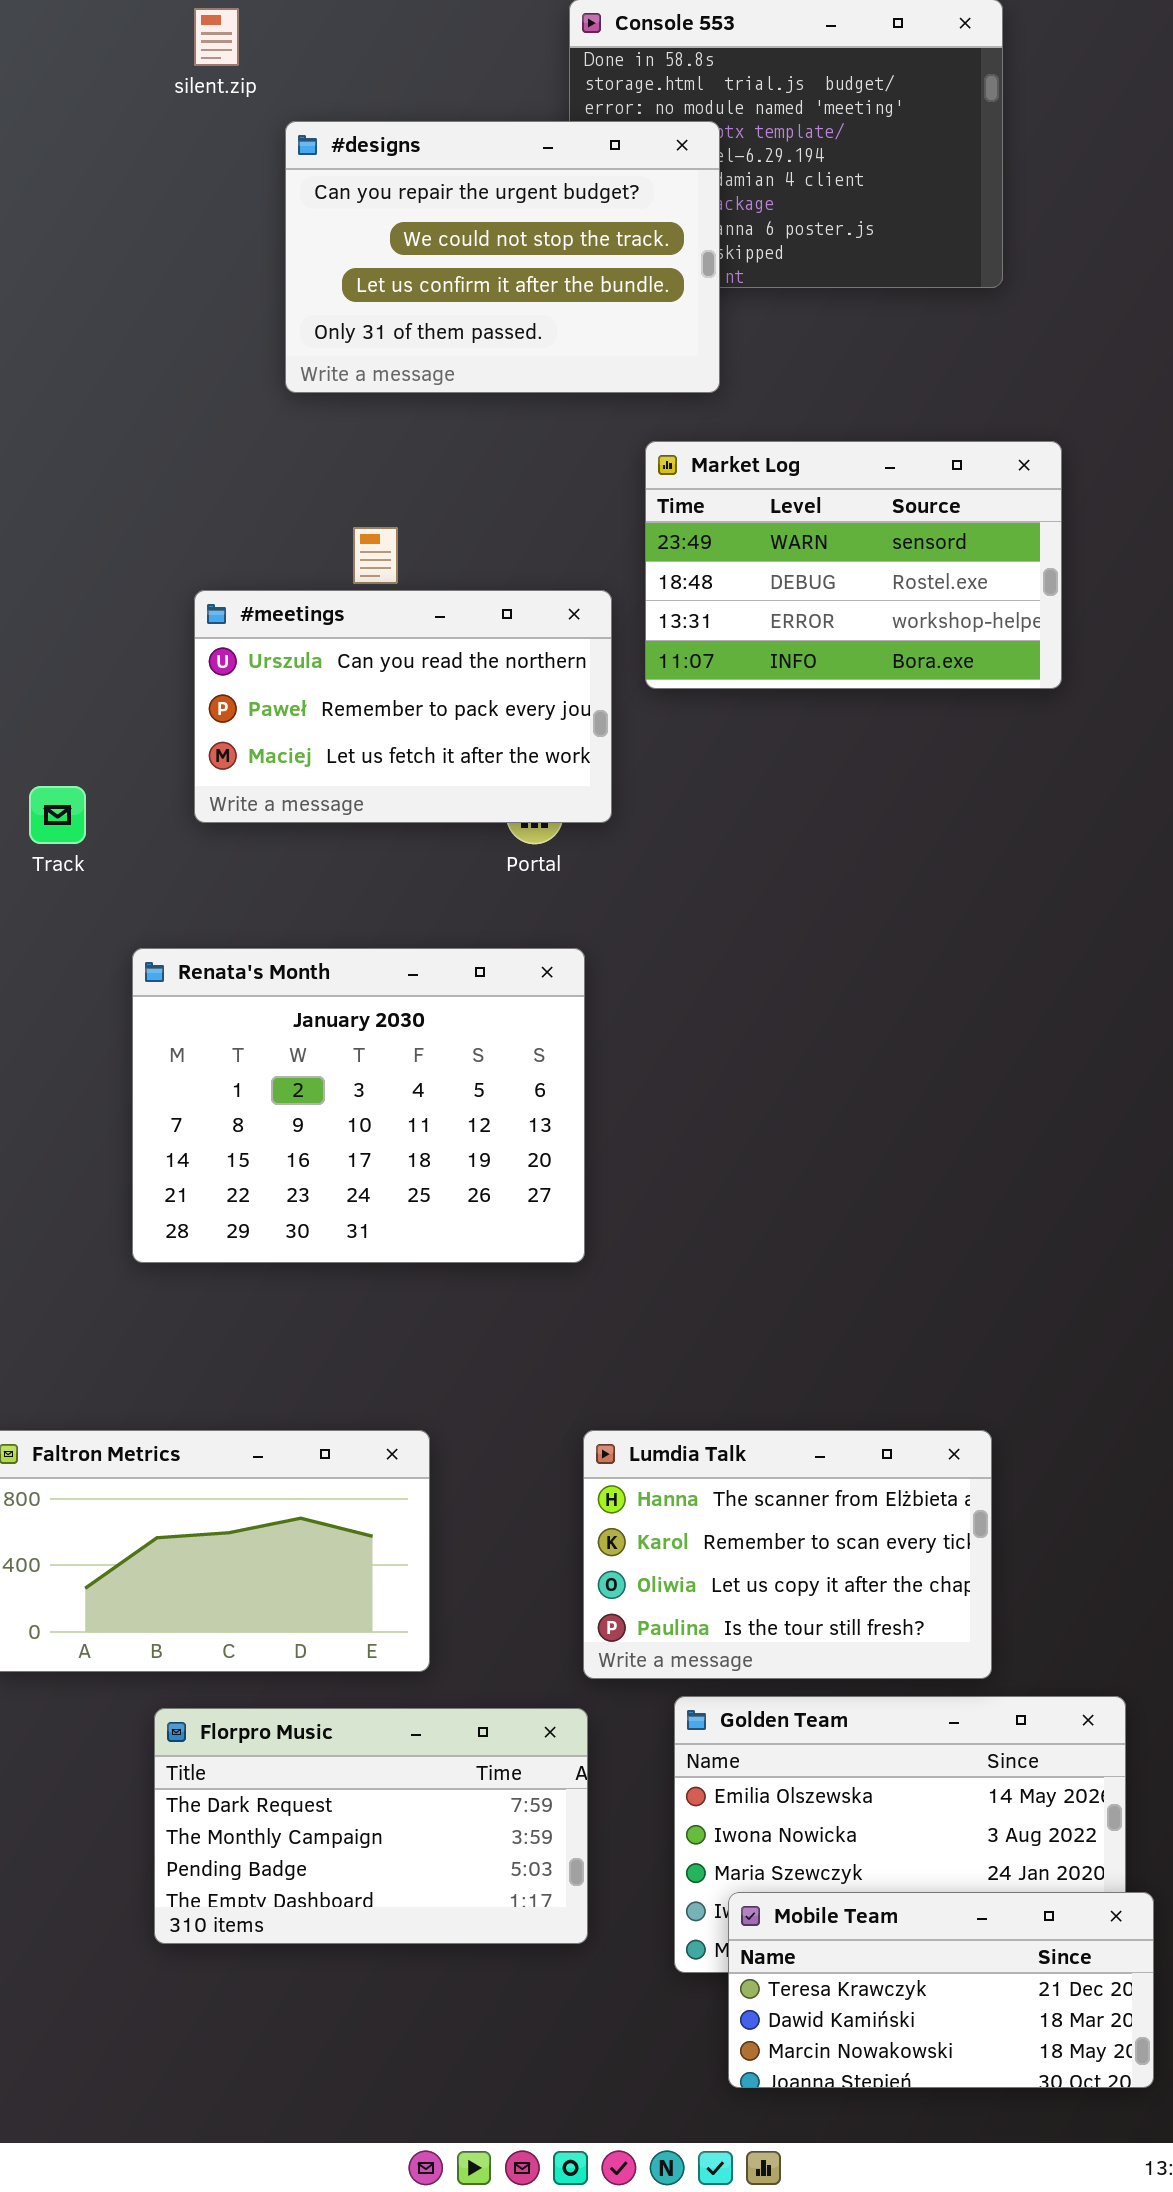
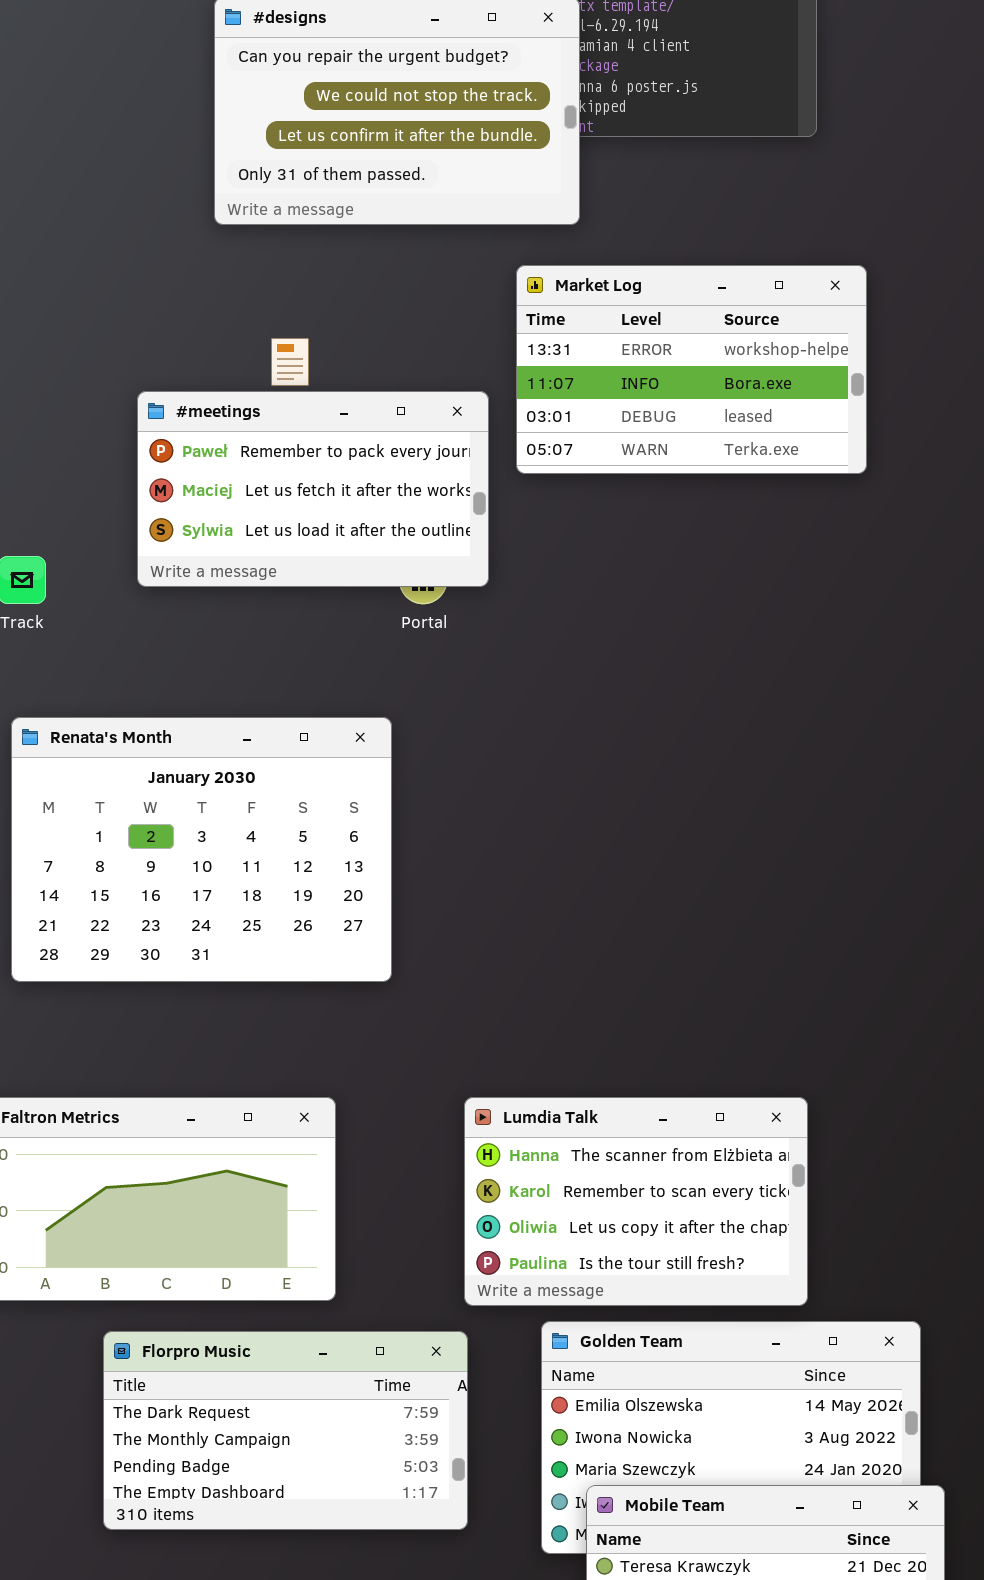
Market Log: [645,441,1062,689] -> [516,265,867,474], scrolled down 2 rows
#meetings: [194,590,612,823] -> [137,391,489,587], scrolled down 1 row
Renata's Month: [132,948,585,1263] -> [11,717,392,982], moved

